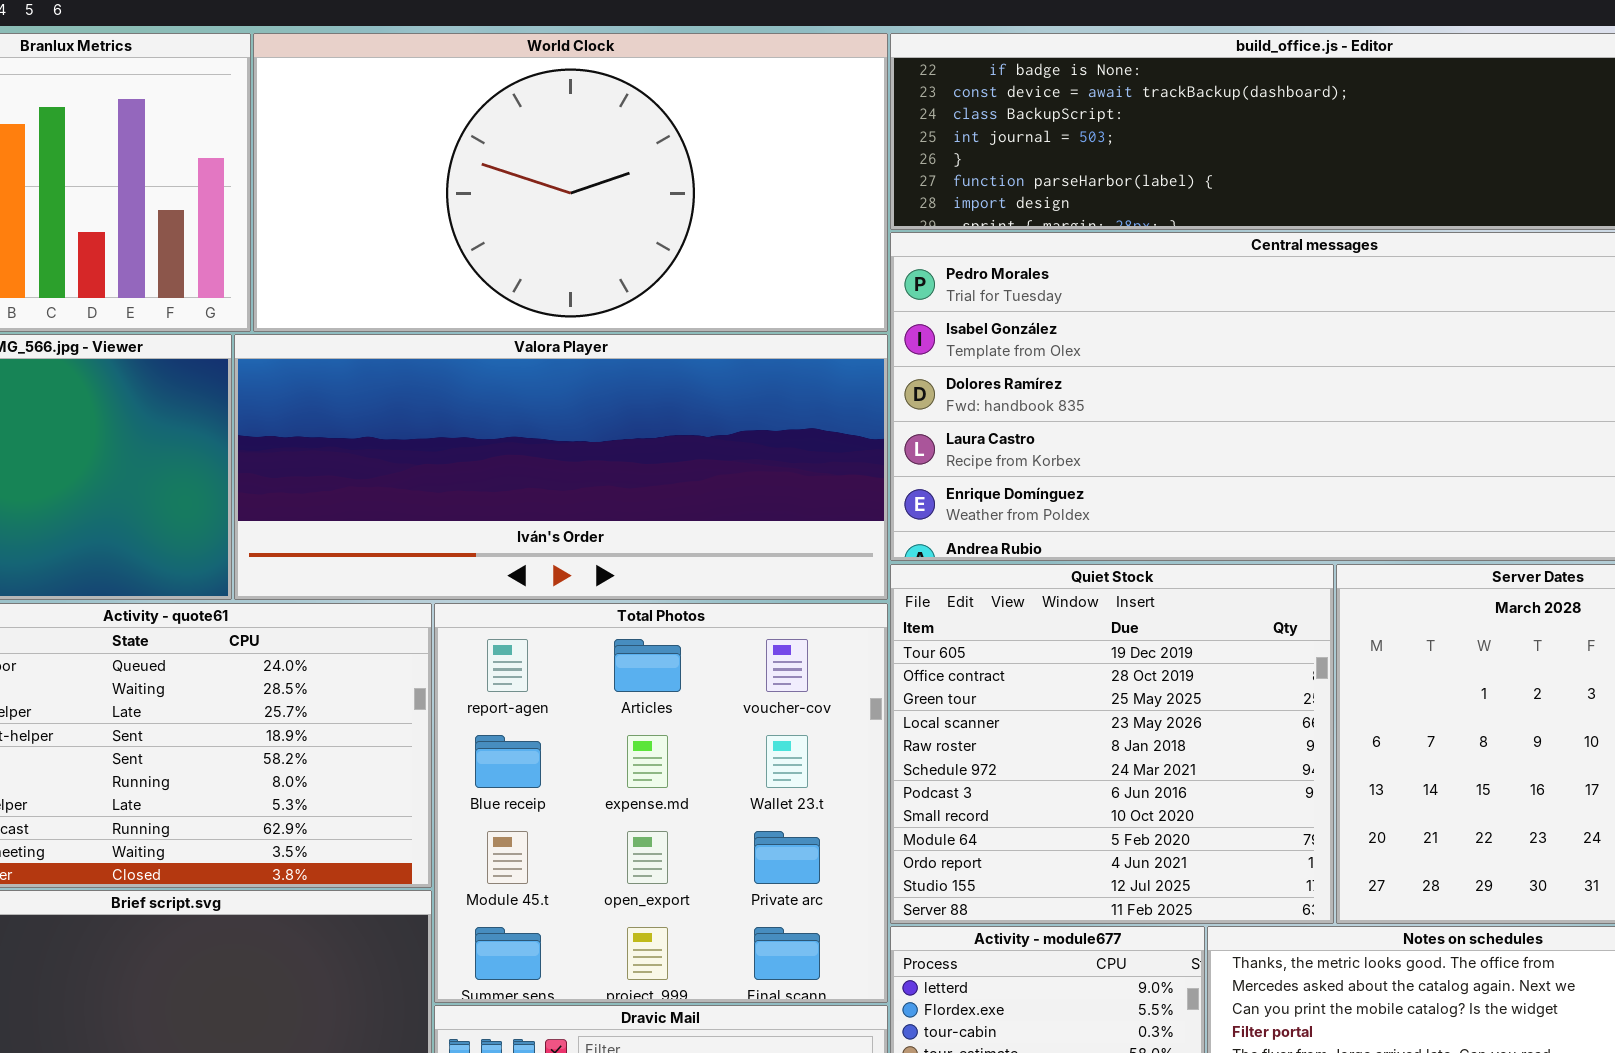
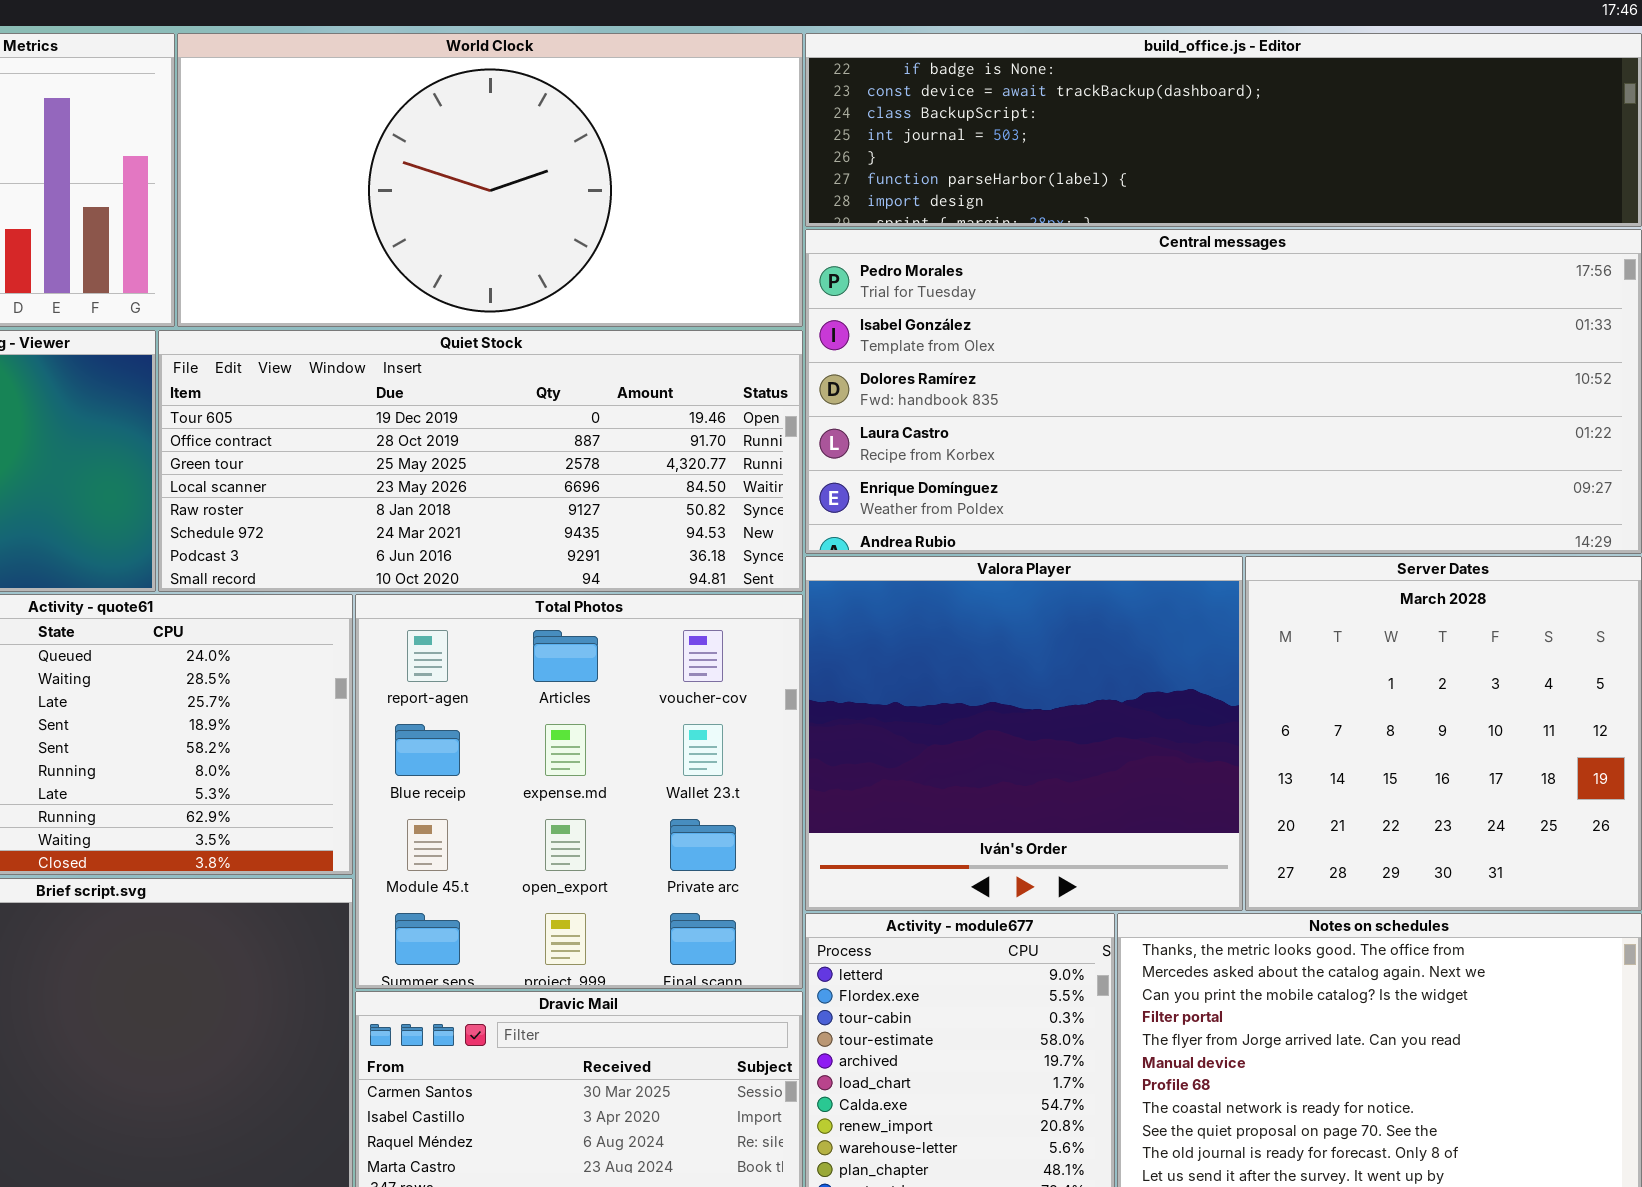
Valora Player: [234,334,888,600] -> [805,556,1243,911], moved, resized
Quiet Stock: [890,564,1334,924] -> [158,330,803,592], moved, resized

